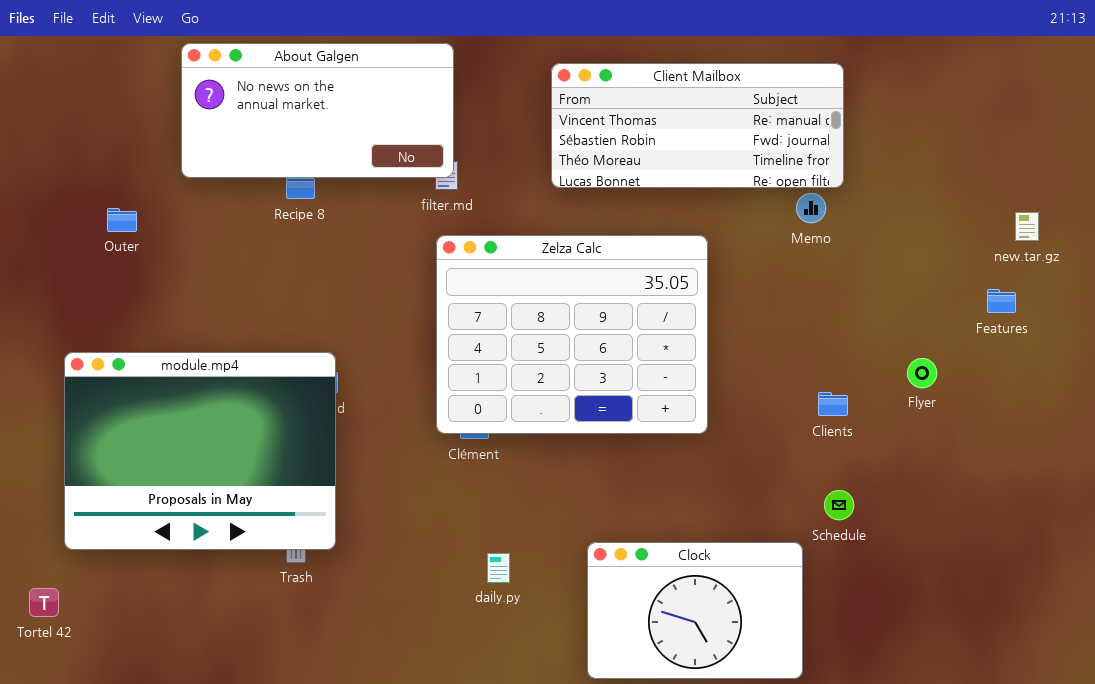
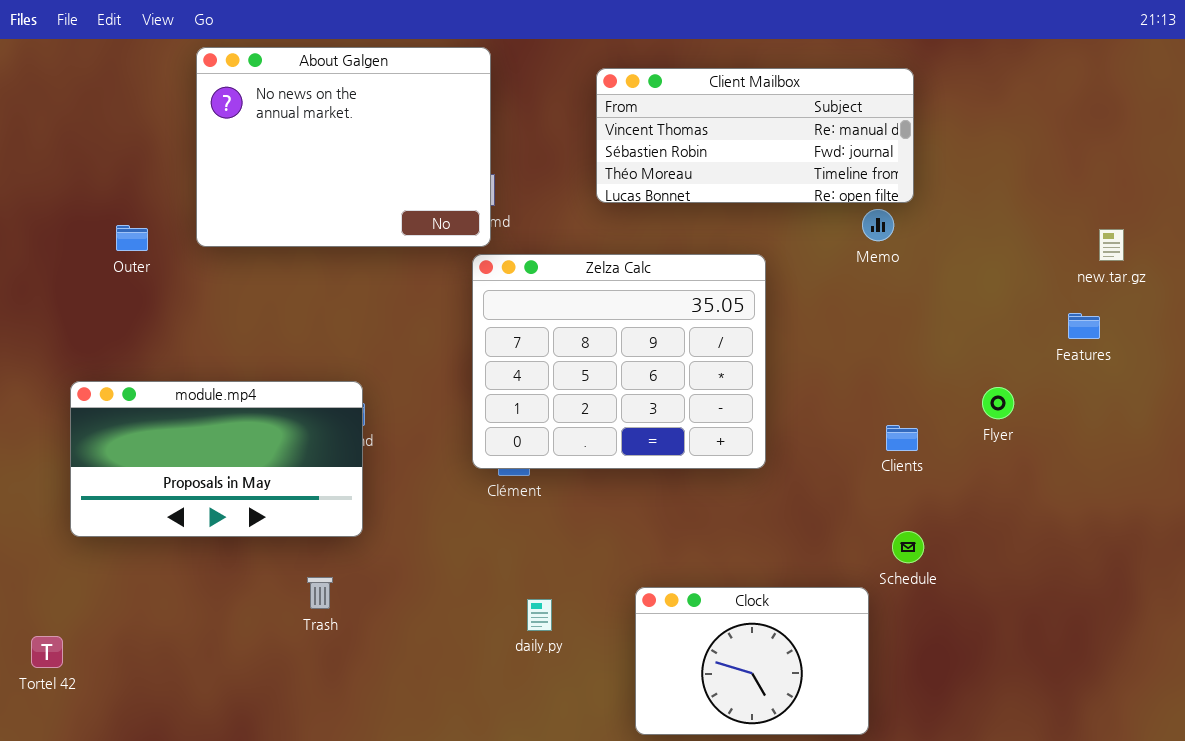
About Galgen: [181,43,454,178] -> [196,47,491,247], resized
module.mp4: [64,352,336,550] -> [70,381,363,537], resized

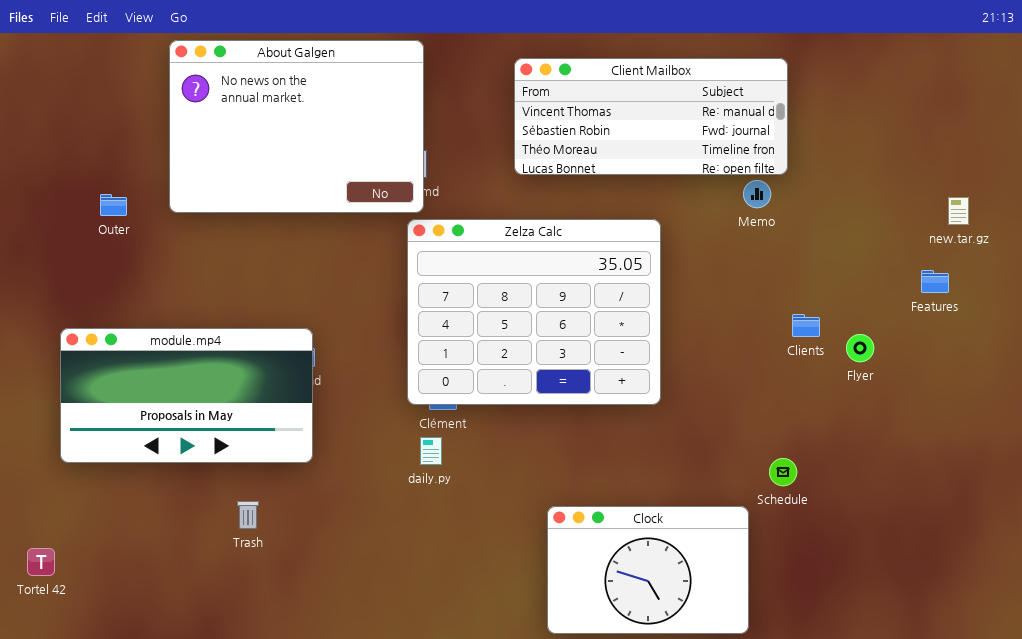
Clients: [886,425,918,451] -> [792,314,820,337], moved
Trash: [307,577,333,609] -> [237,501,259,529], moved
daily.py: [527,599,552,631] -> [420,437,442,465], moved

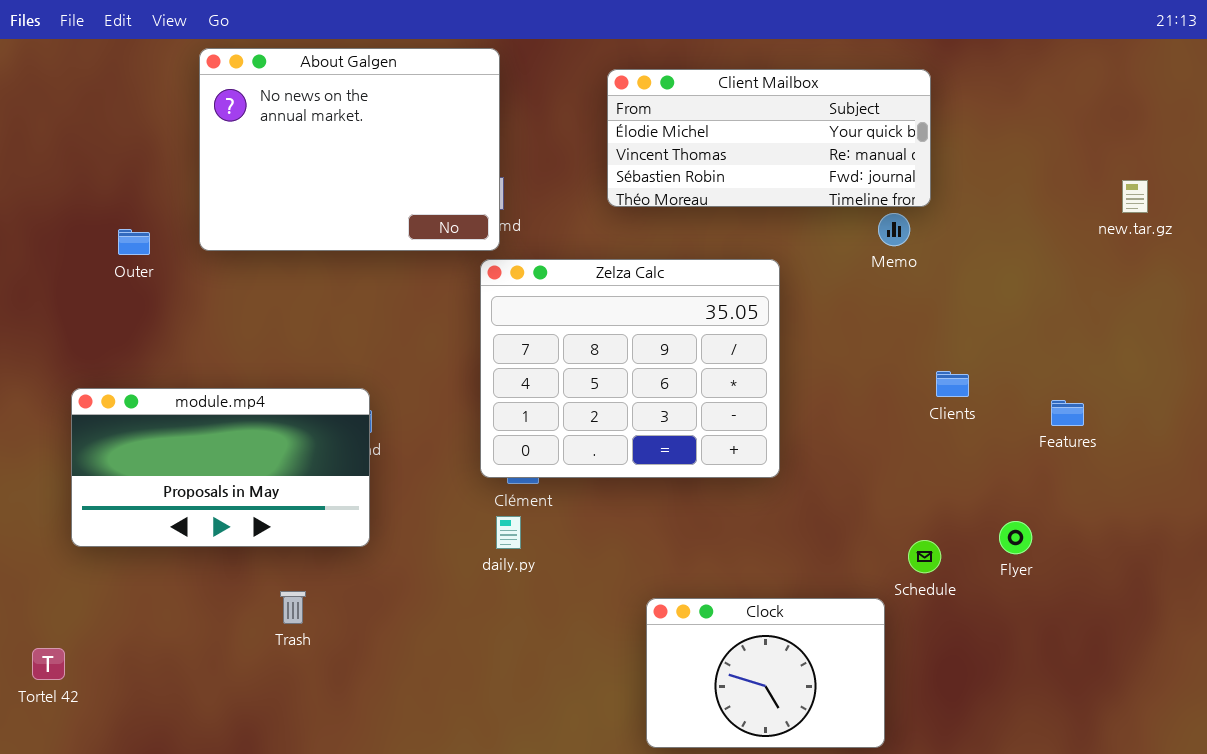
Client Mailbox: [514,58,788,175] -> [607,69,931,207], scrolled up 1 row
new.tar.gz: [948,197,969,225] -> [1122,180,1148,213], moved
Features: [921,270,949,293] -> [1051,400,1084,426], moved
Flyer: [846,334,874,362] -> [999,521,1032,554], moved

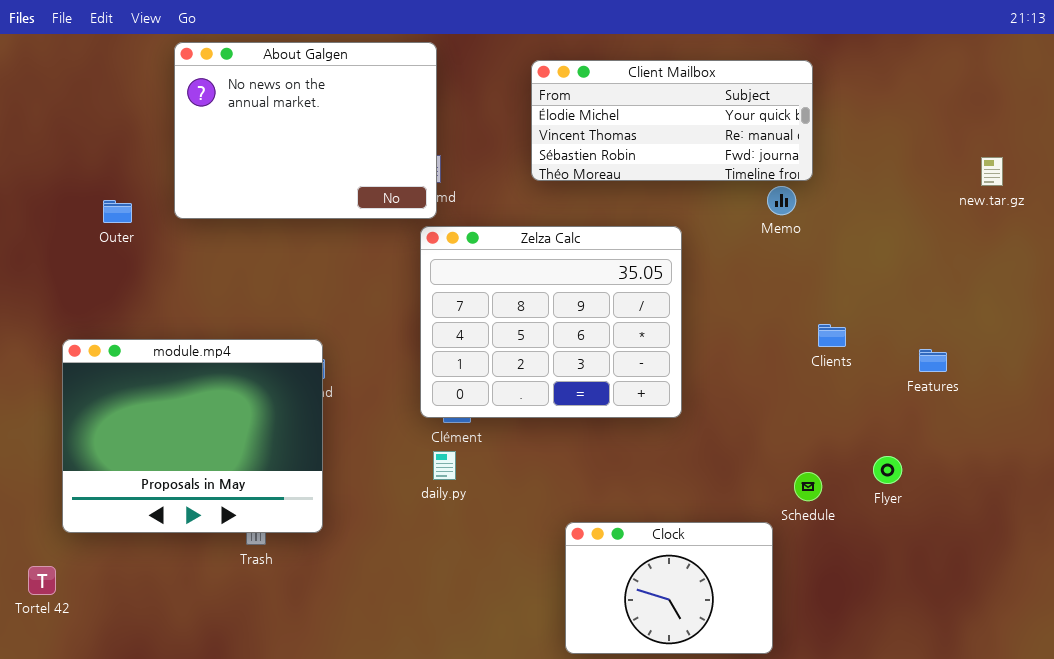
module.mp4: [71,388,370,547] -> [62,339,323,533], resized

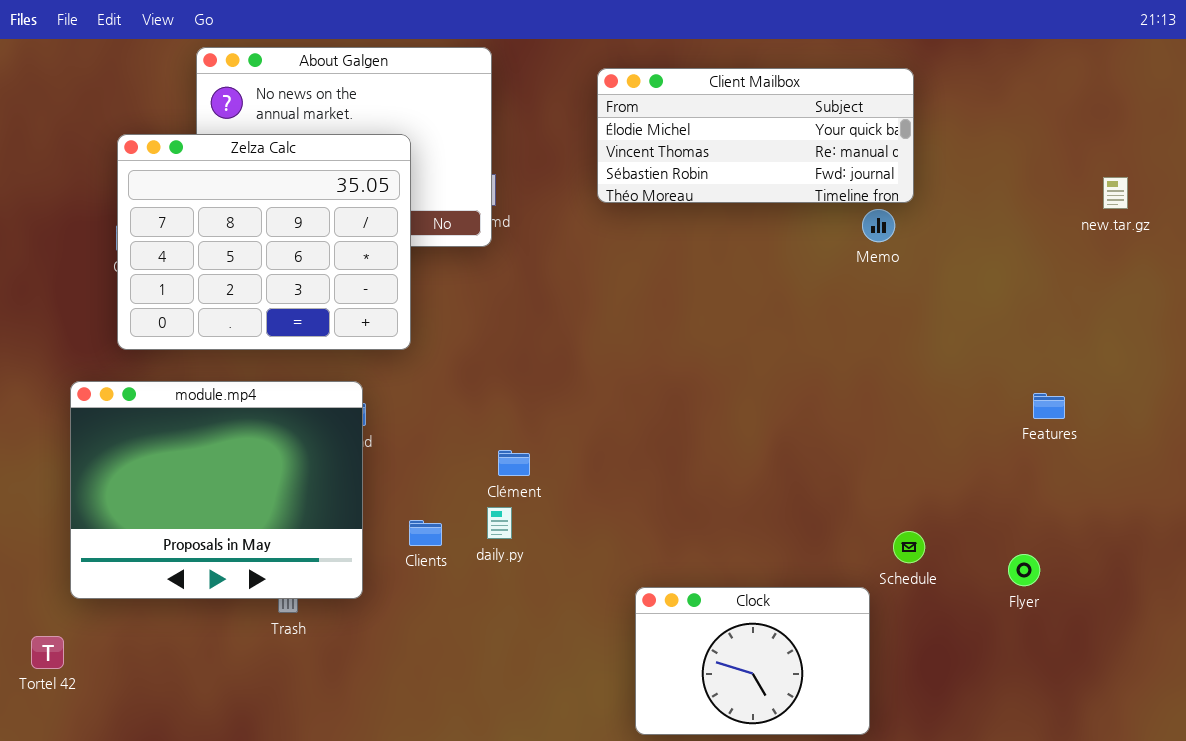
Zelza Calc: [420,226,682,418] -> [117,134,411,350], moved
Clients: [818,324,846,347] -> [409,520,442,546], moved
Flyer: [873,456,902,484] -> [1008,554,1040,586], moved

